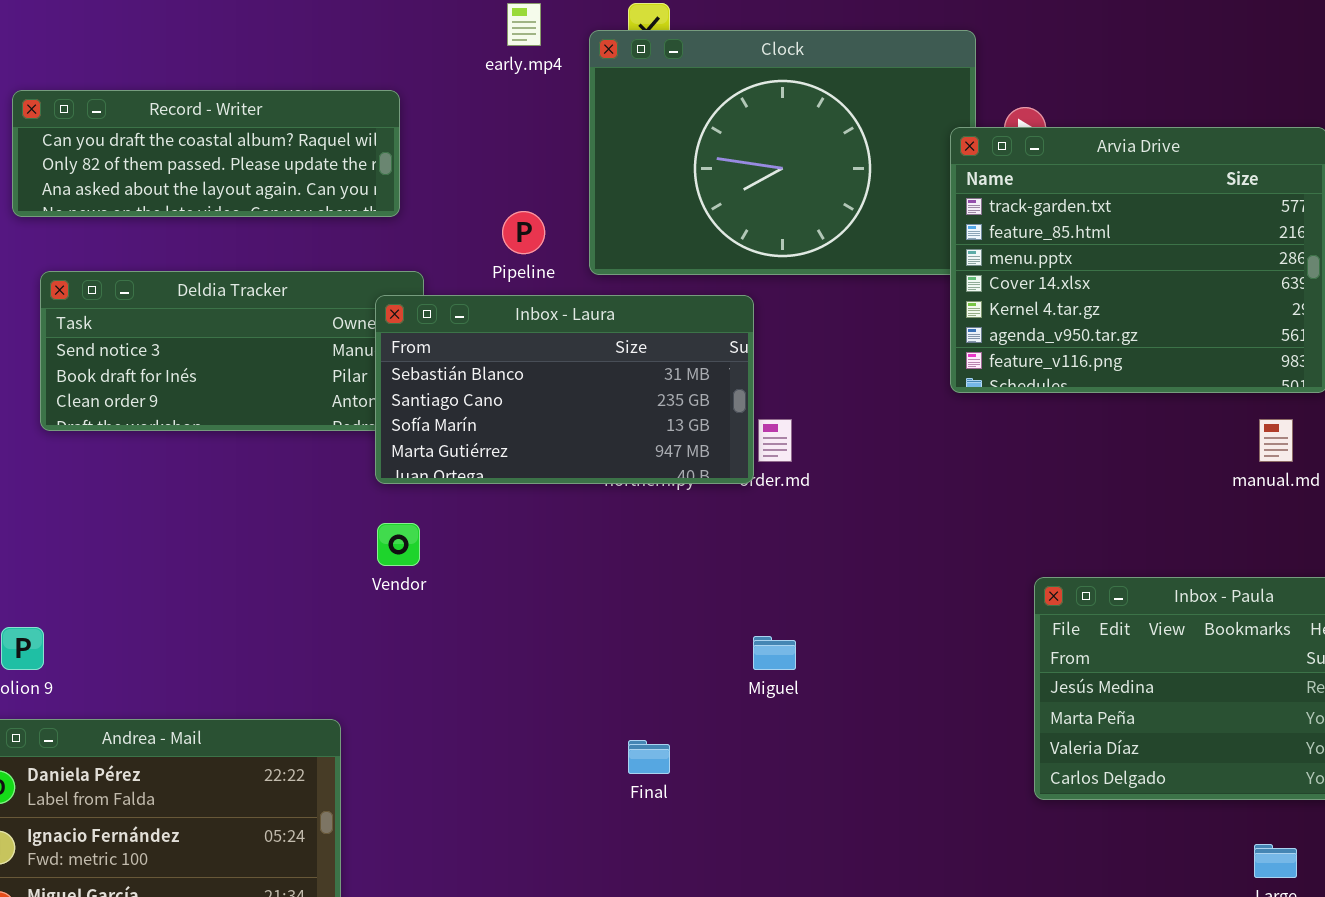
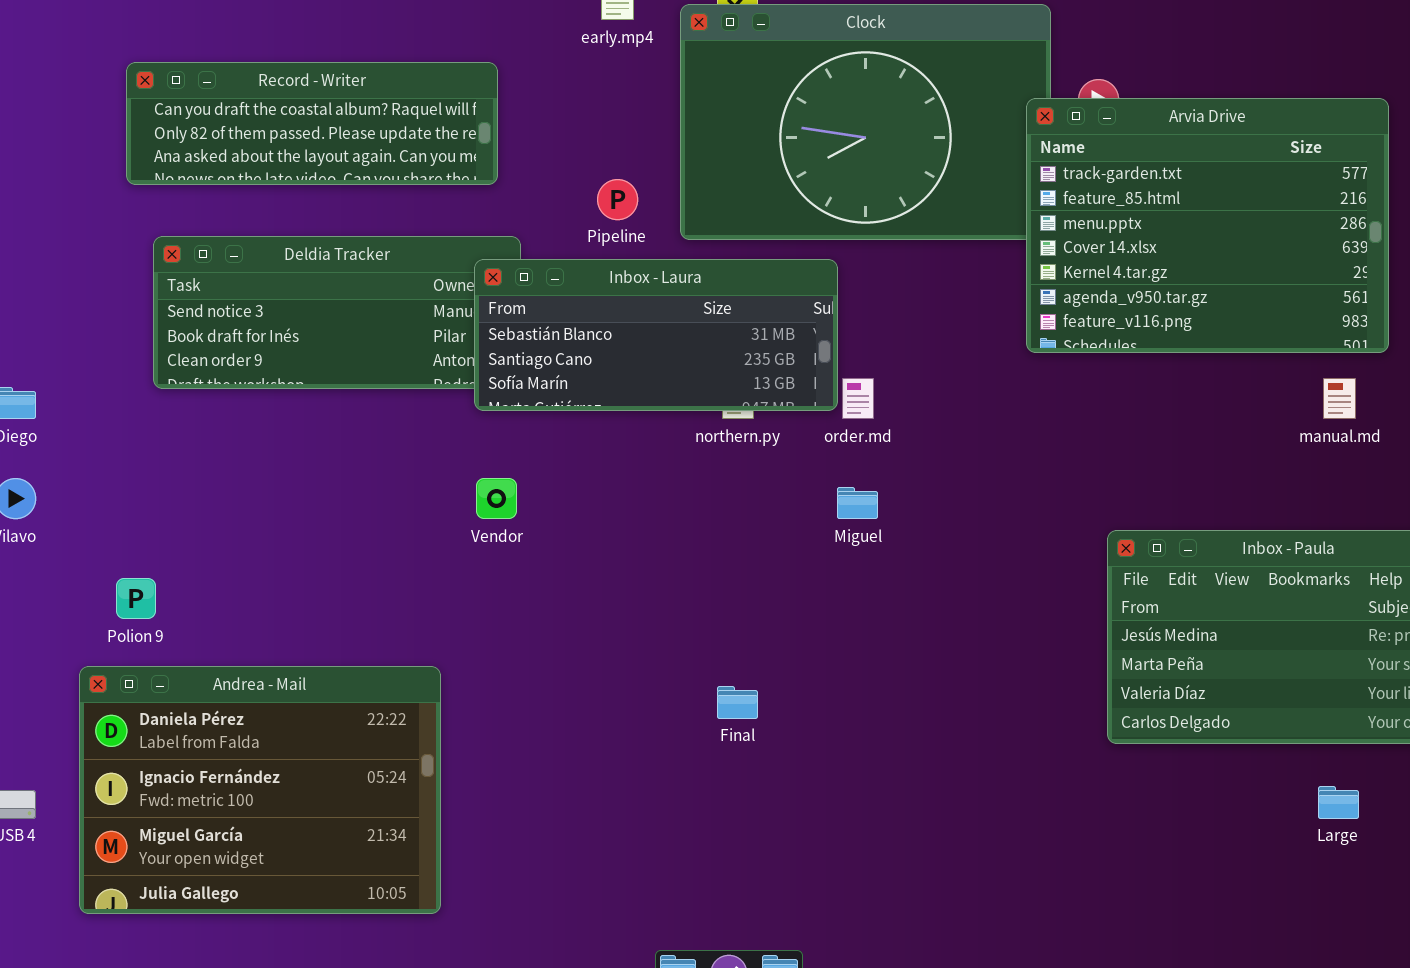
Inbox - Laura: [375,295,754,484] -> [474,259,838,411], resized
Miguel: [753,636,796,670] -> [837,487,878,519], moved

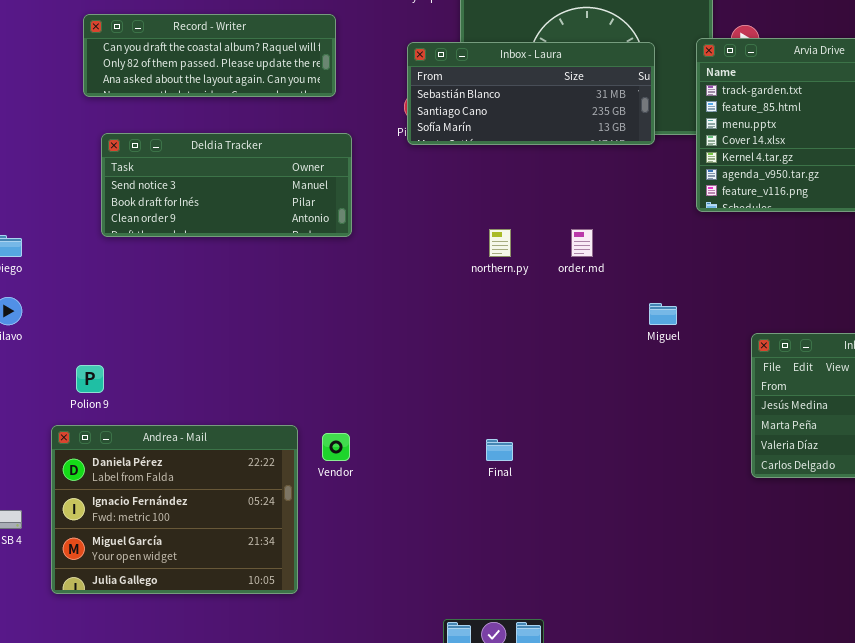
Inbox - Laura: [474,259,838,411] -> [407,42,655,145], moved
Vendor: [476,478,517,519] -> [322,433,350,461], moved
Miguel: [837,487,878,519] -> [649,303,677,325], moved

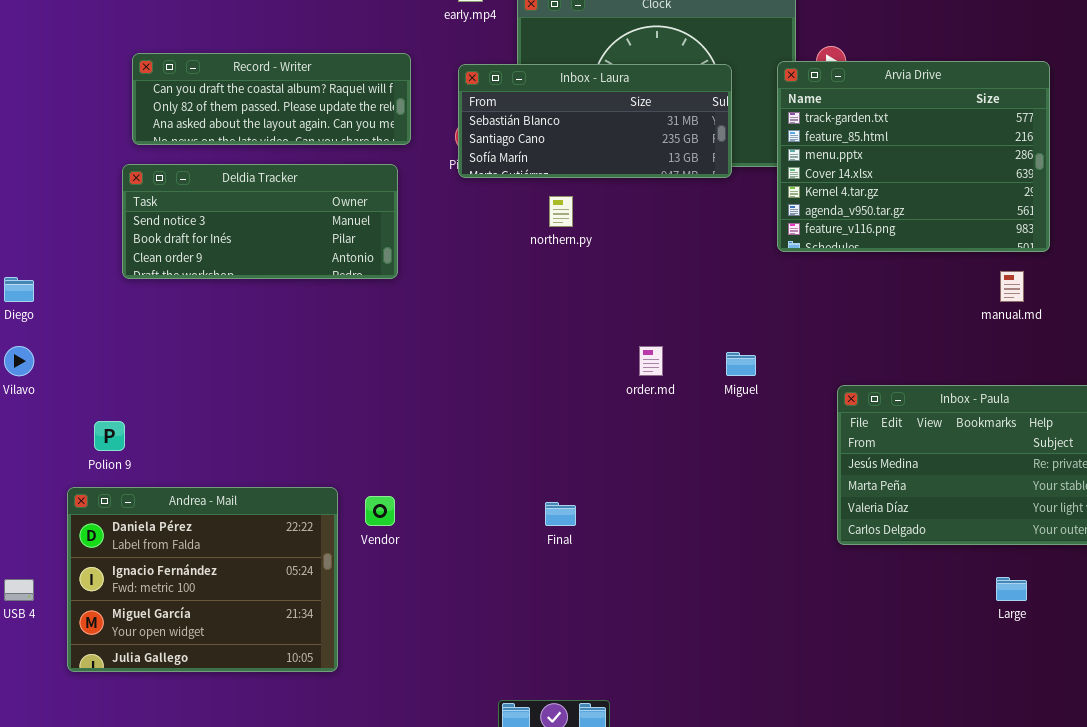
Record - Writer: [83,14,336,97] -> [132,53,411,145], moved
northern.py: [489,229,511,257] -> [549,196,573,227], moved
order.md: [571,229,593,257] -> [639,346,663,376], moved

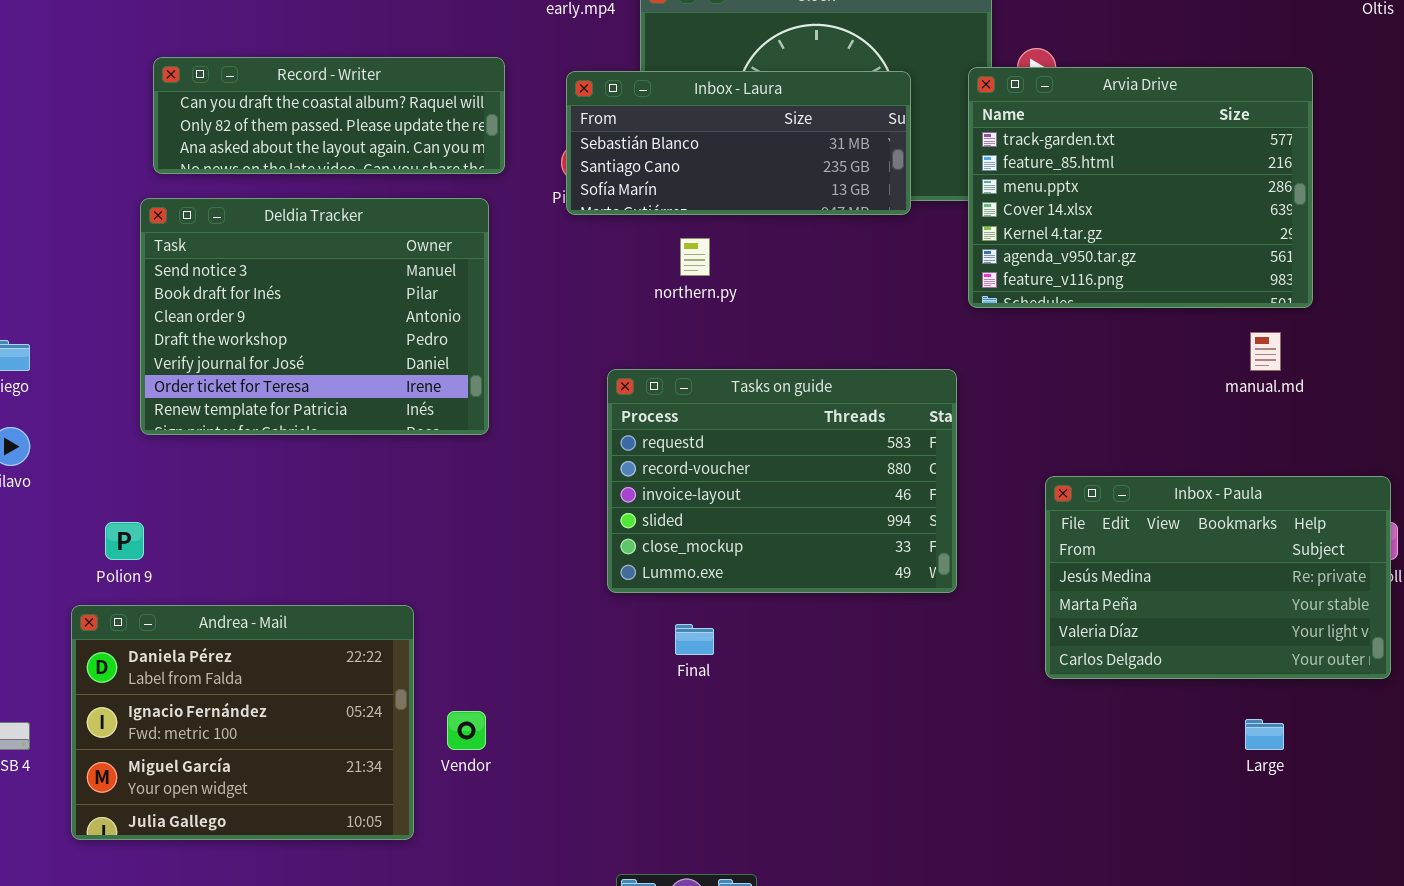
Deldia Tracker: [122,164,398,279] -> [140,198,489,435], resized
Tasks on guide: none -> [607,369,957,593], opened
Vendor: [365,496,395,526] -> [447,711,486,750], moved

